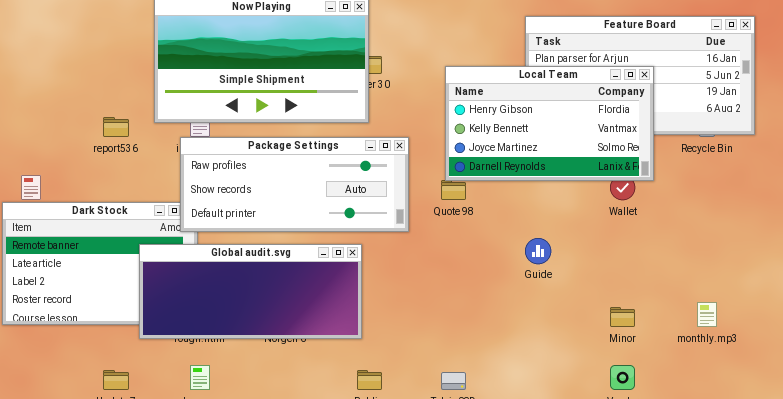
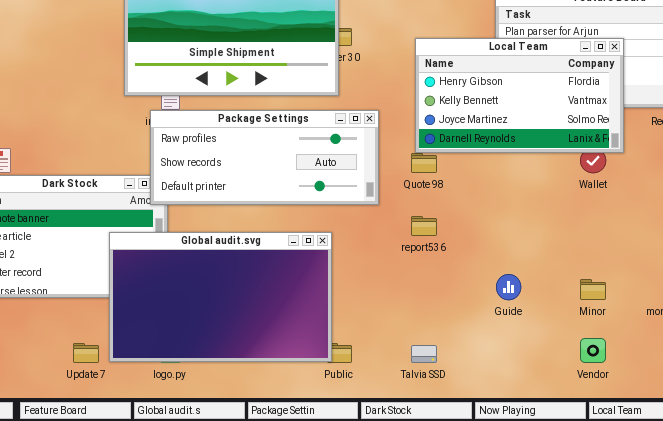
report536: [103,117,129,137] -> [411,216,437,236], moved
Guide: [525,238,551,264] -> [496,274,521,300], moved
Global audit.svg: [139,244,362,339] -> [109,232,332,362], moved, resized

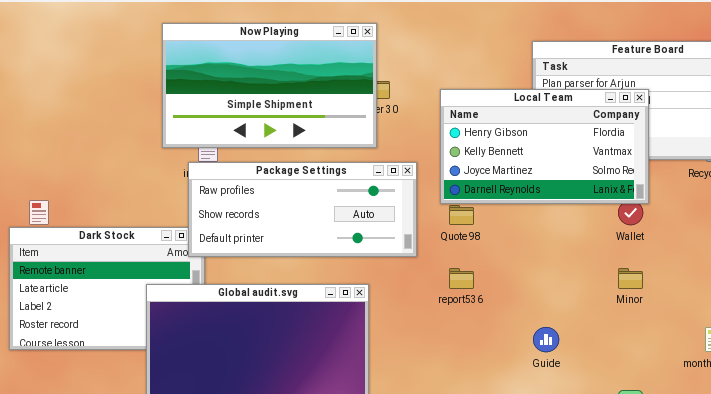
Local Team: [415,38,624,153] -> [440,89,649,204], moved
Minor: [580,279,606,300] -> [618,268,643,289], moved

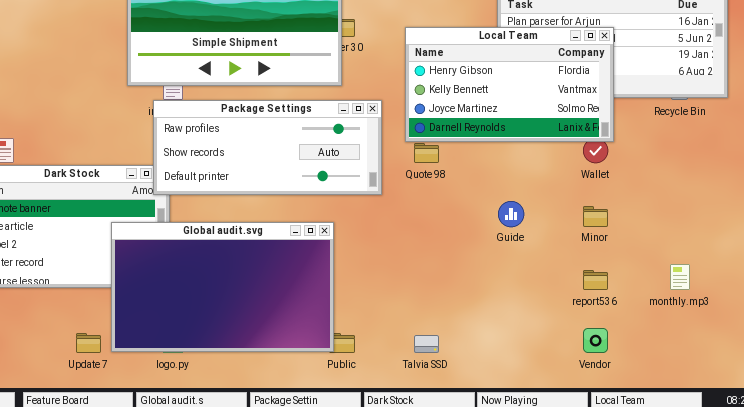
report536: [449,268,474,289] -> [583,270,608,290], moved
Guide: [533,327,559,352] -> [498,201,524,227], moved

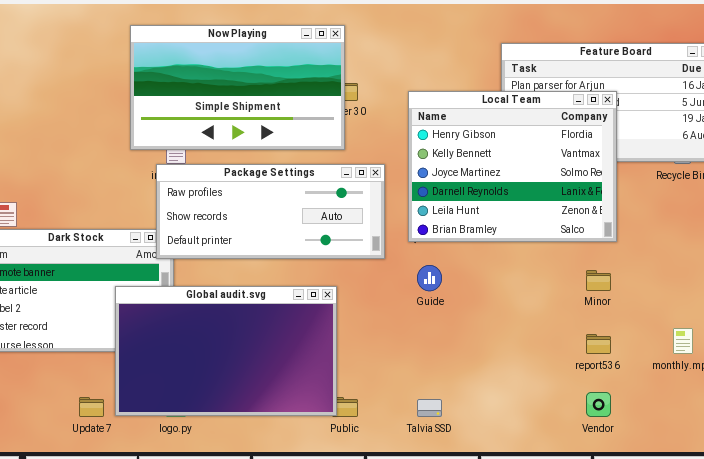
Local Team: [405,27,614,142] -> [408,91,617,242], resized
Guide: [498,201,524,227] -> [417,265,442,291], moved

